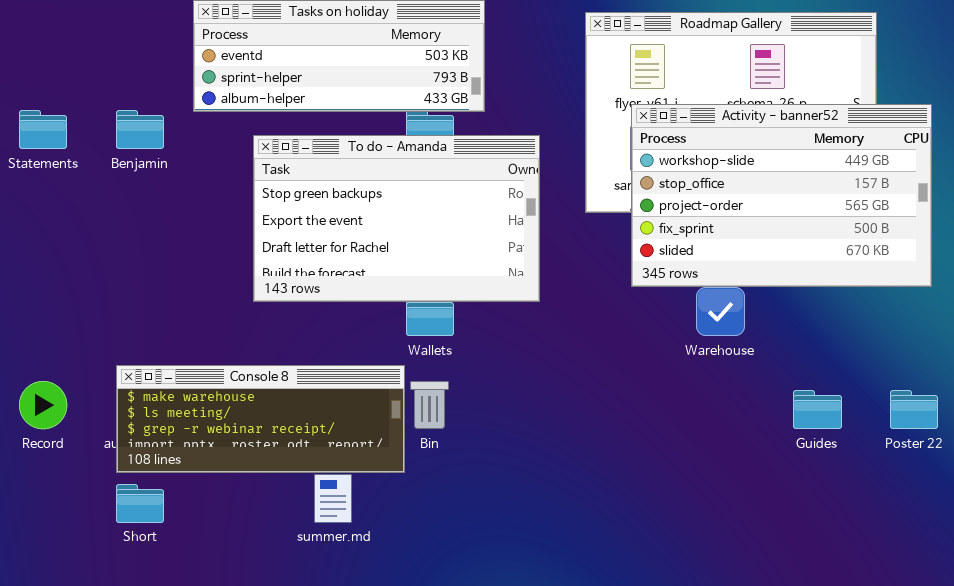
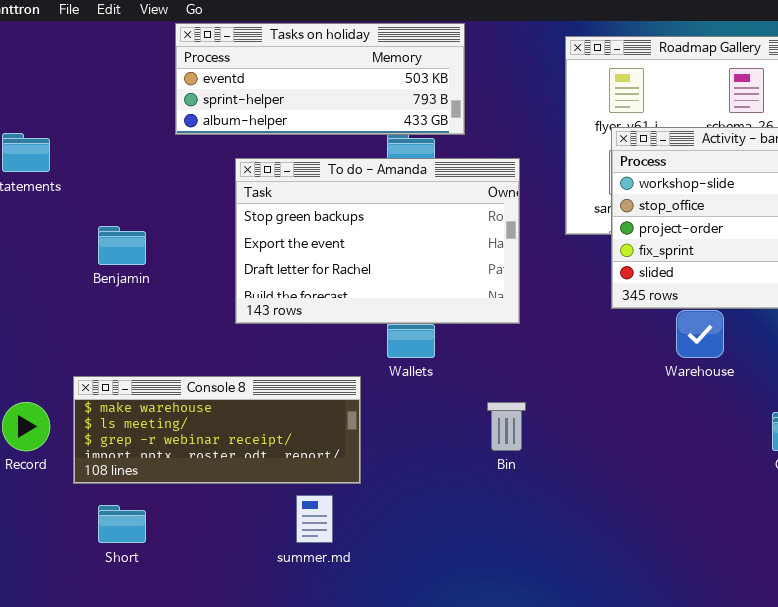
Benjamin: [116,110,164,149] -> [98,226,146,265], moved
Console 8: [116,365,405,473] -> [73,376,361,484], moved
Bin: [410,381,449,429] -> [487,402,526,451], moved

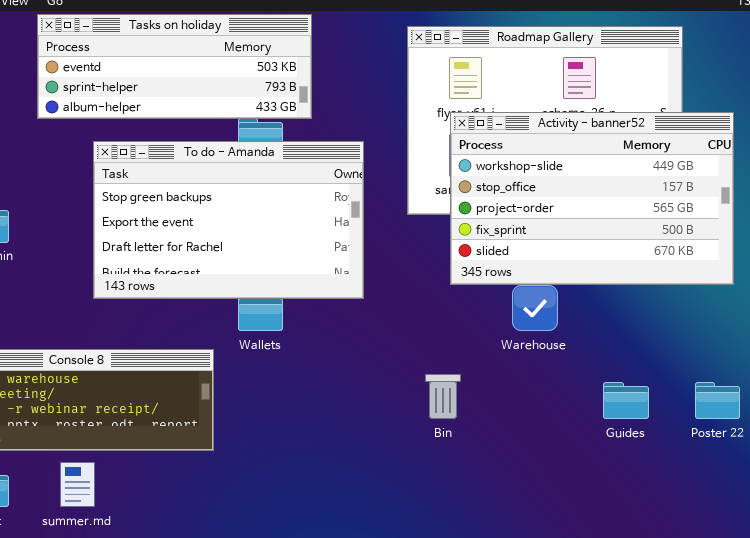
Bin: [487,402,526,451] -> [425,374,461,419], moved
summer.md: [296,495,333,543] -> [60,462,95,507], moved

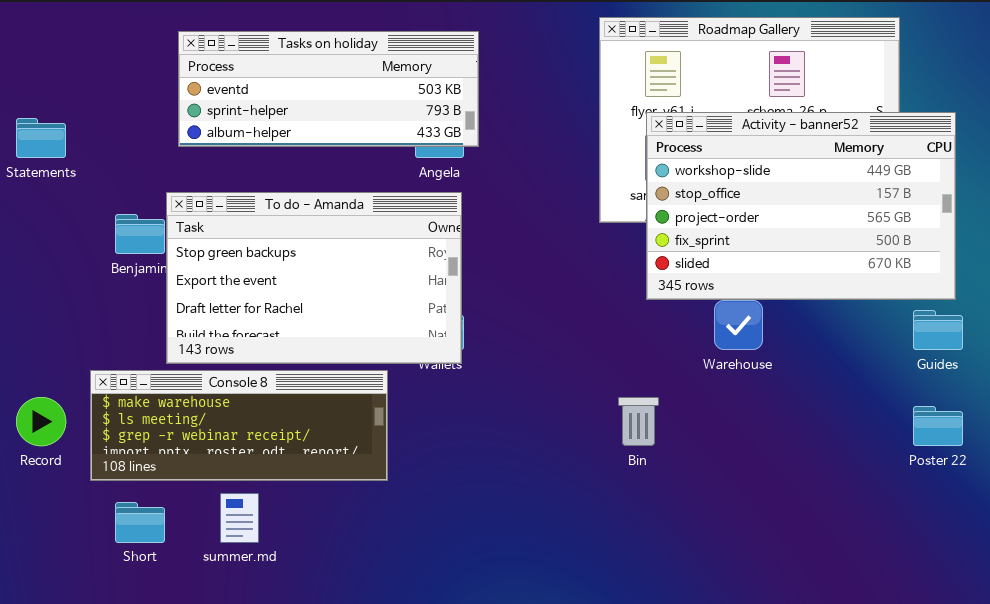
Tasks on holiday: [37,14,312,119] -> [178,31,479,147], moved
To do - Amanda: [93,141,364,299] -> [166,192,462,364], moved
Guides: [603,382,649,419] -> [913,310,963,350], moved

